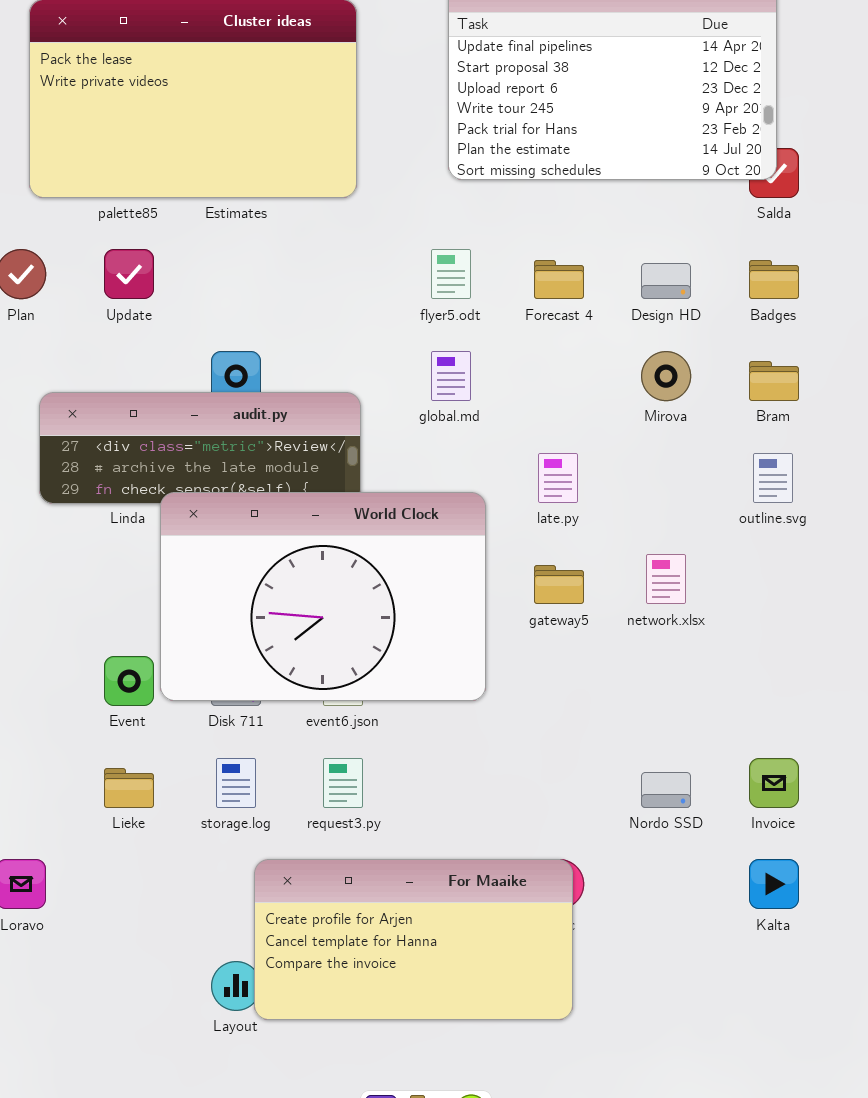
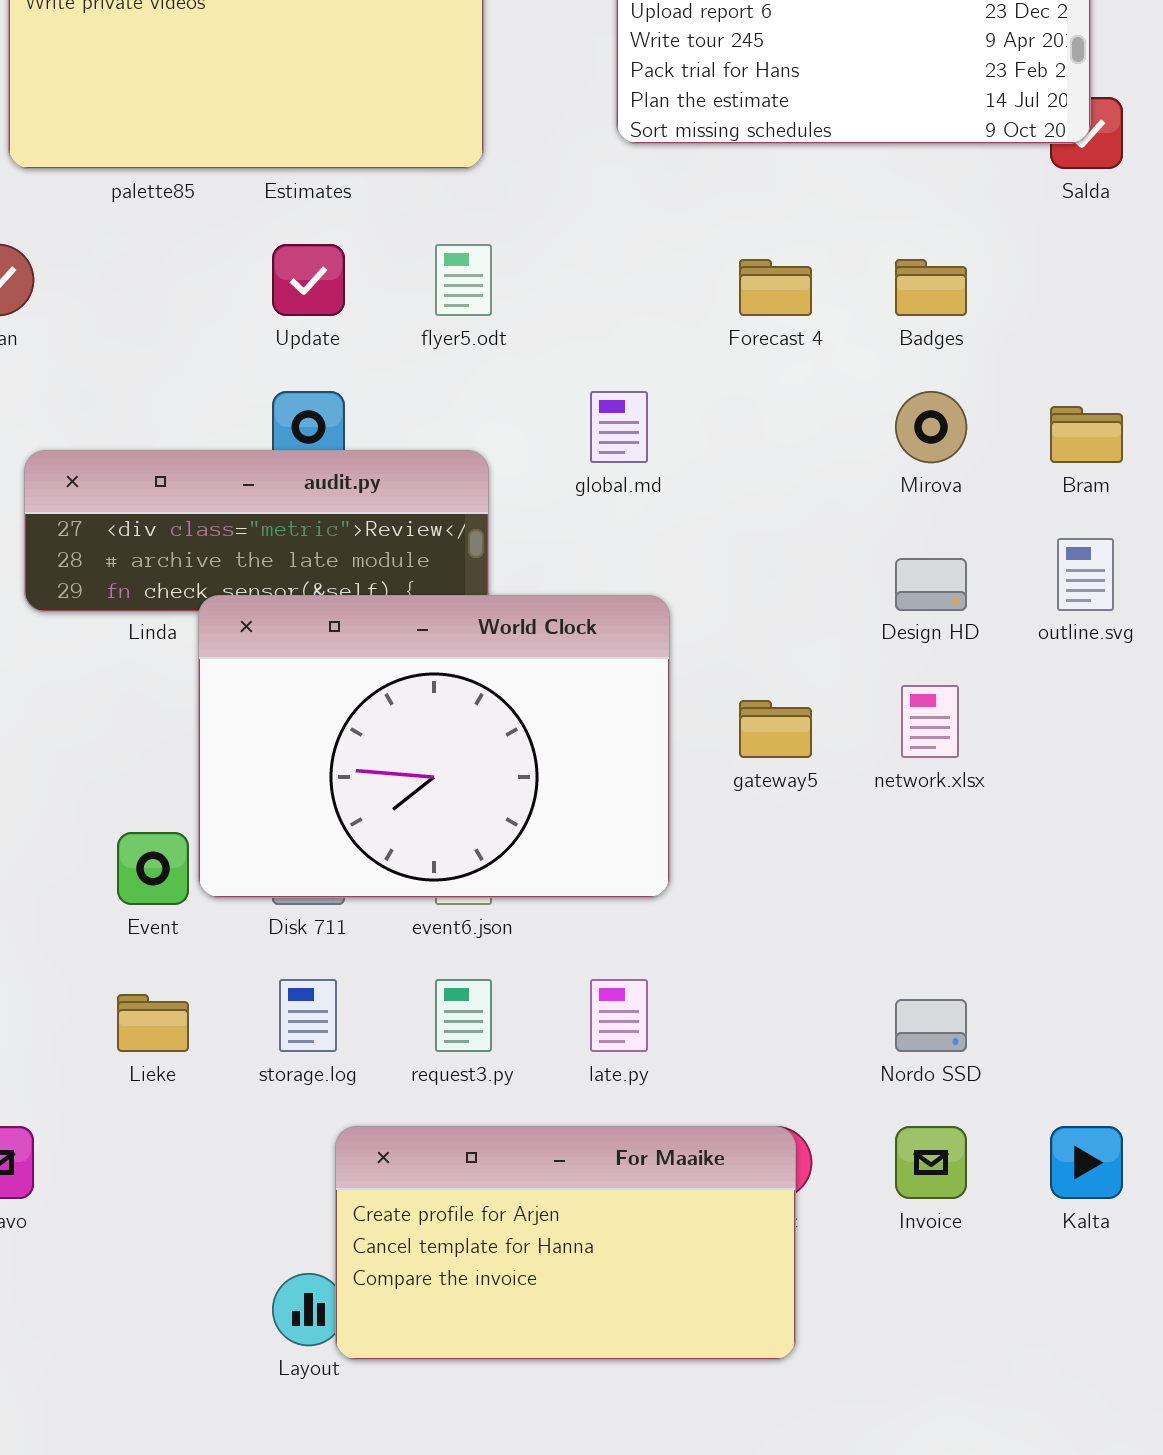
Update: [104,249,154,299] -> [272,244,345,316], moved
flyer5.odt: [431,249,471,299] -> [435,244,492,316], moved
Badges: [749,260,799,299] -> [895,259,967,316], moved
Design HD: [641,263,691,299] -> [895,558,967,611], moved
late.py: [538,453,578,503] -> [590,979,648,1052], moved
Invoice: [749,758,799,808] -> [895,1126,967,1199], moved

